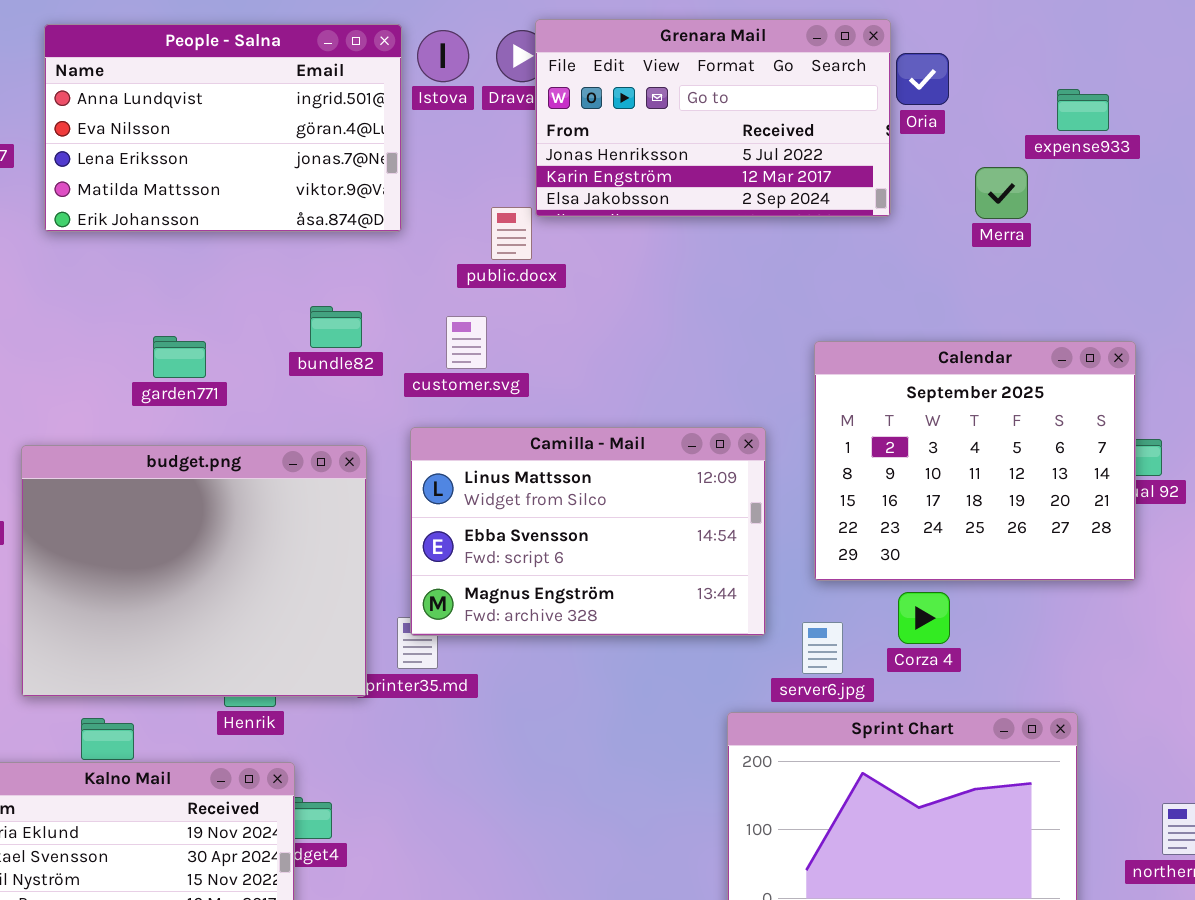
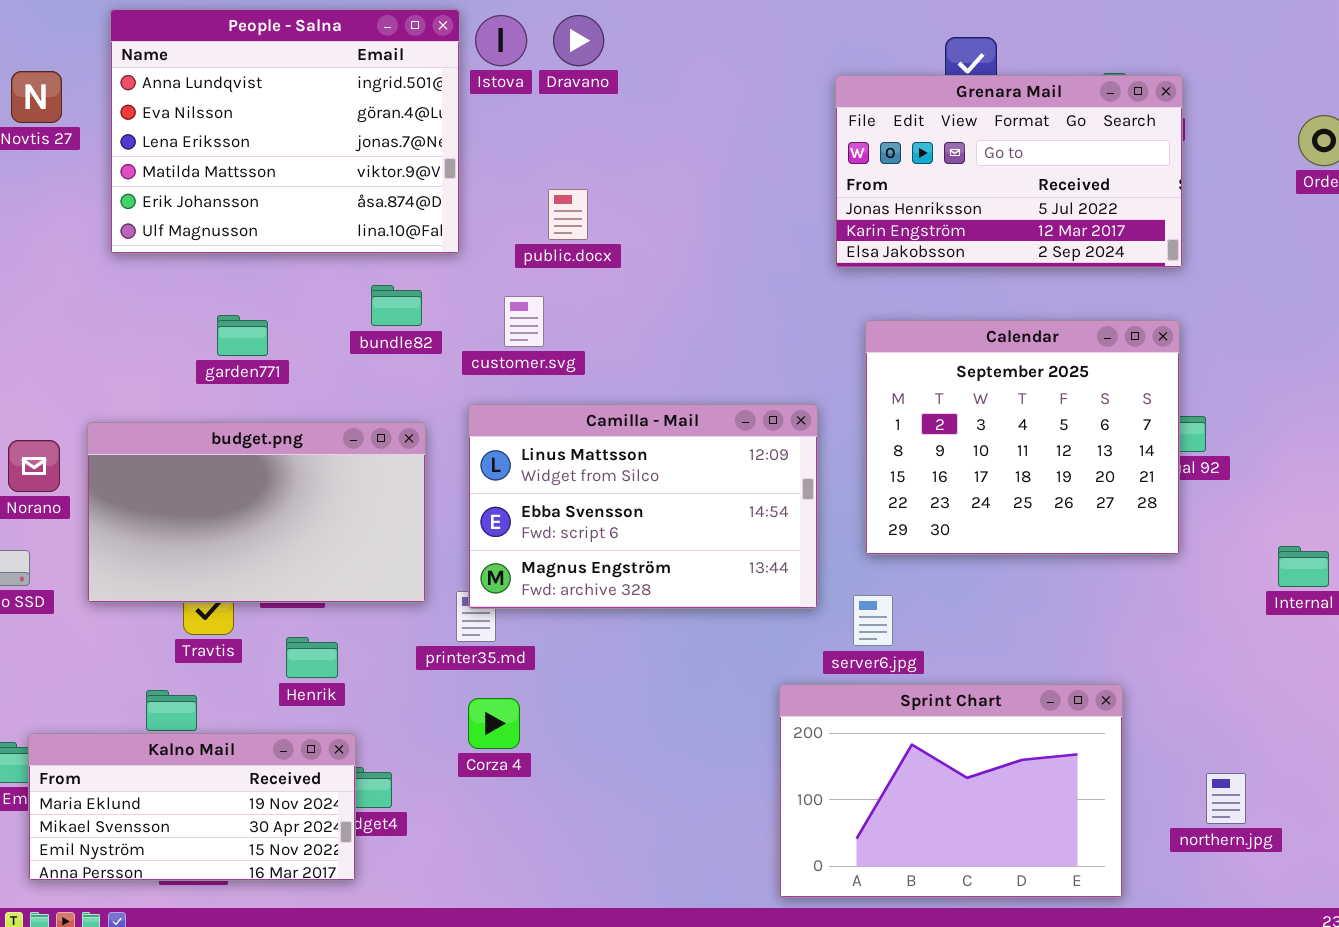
Grenara Mail: [535,19,891,217] -> [835,75,1183,268], moved
People - Salna: [44,24,402,232] -> [110,9,460,254], resized
budget.png: [21,445,367,697] -> [87,422,426,603], resized
Corza 4: [898,592,950,644] -> [468,698,520,749], moved

